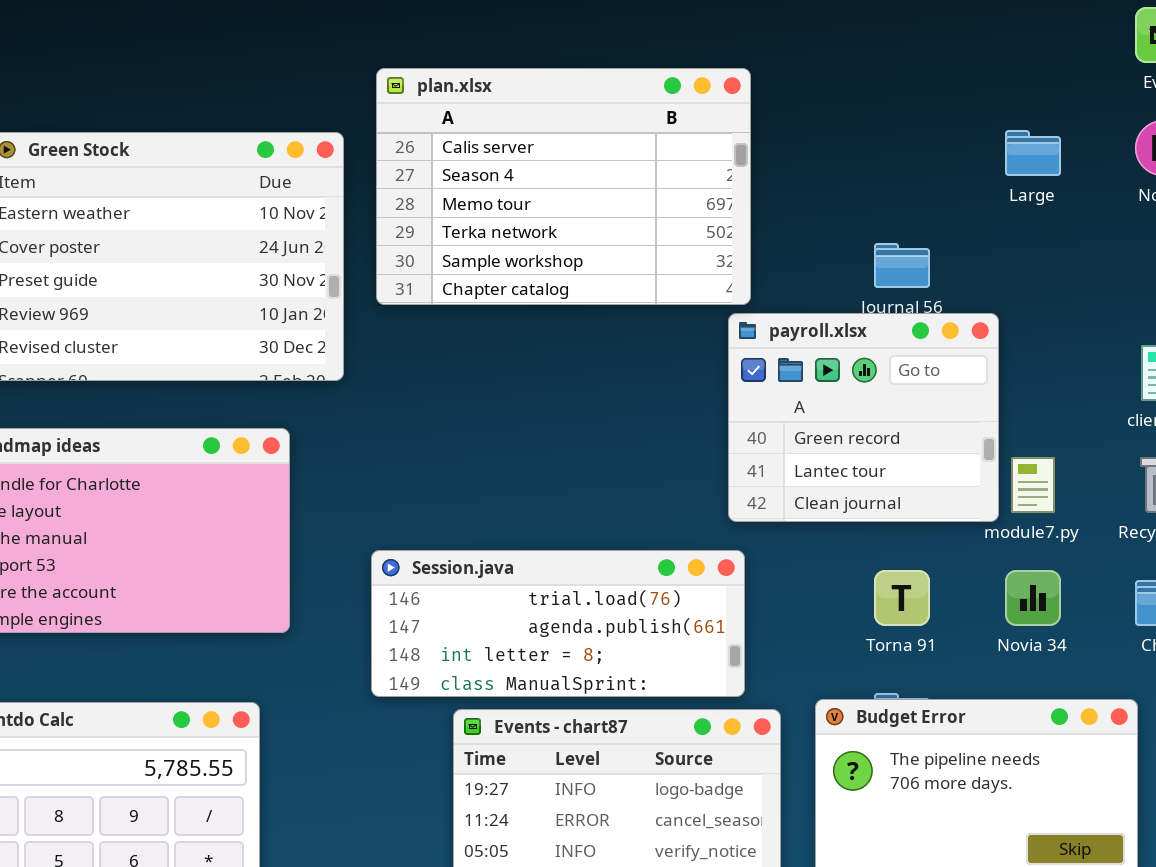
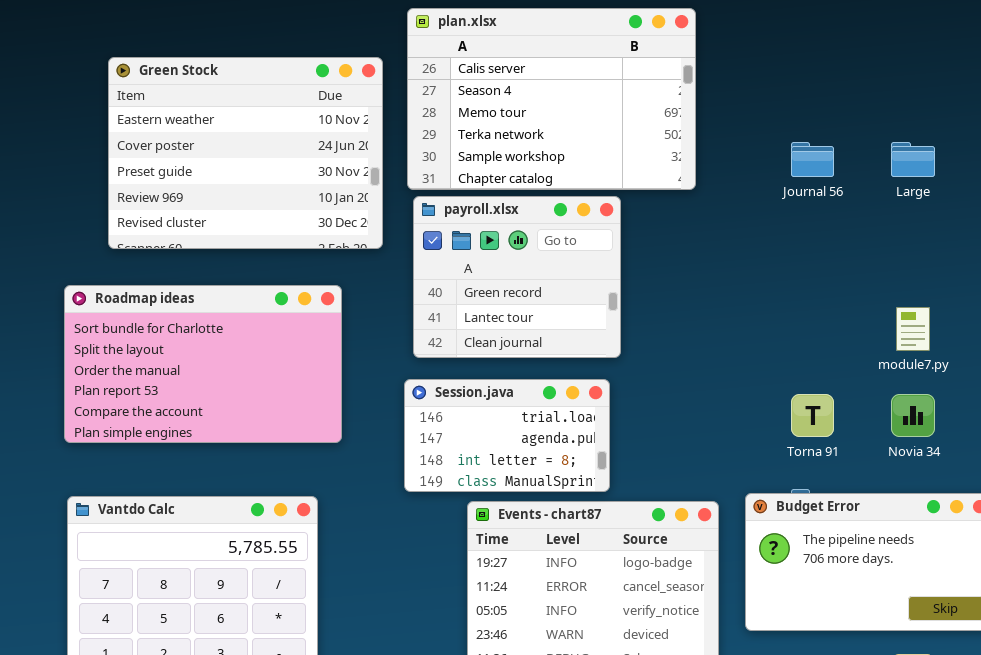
Large: [1005,130,1061,176] -> [891,142,935,177], moved
payroll.xlsx: [728,313,999,522] -> [413,196,621,358], moved
Session.java: [371,550,745,697] -> [404,379,610,492], resized

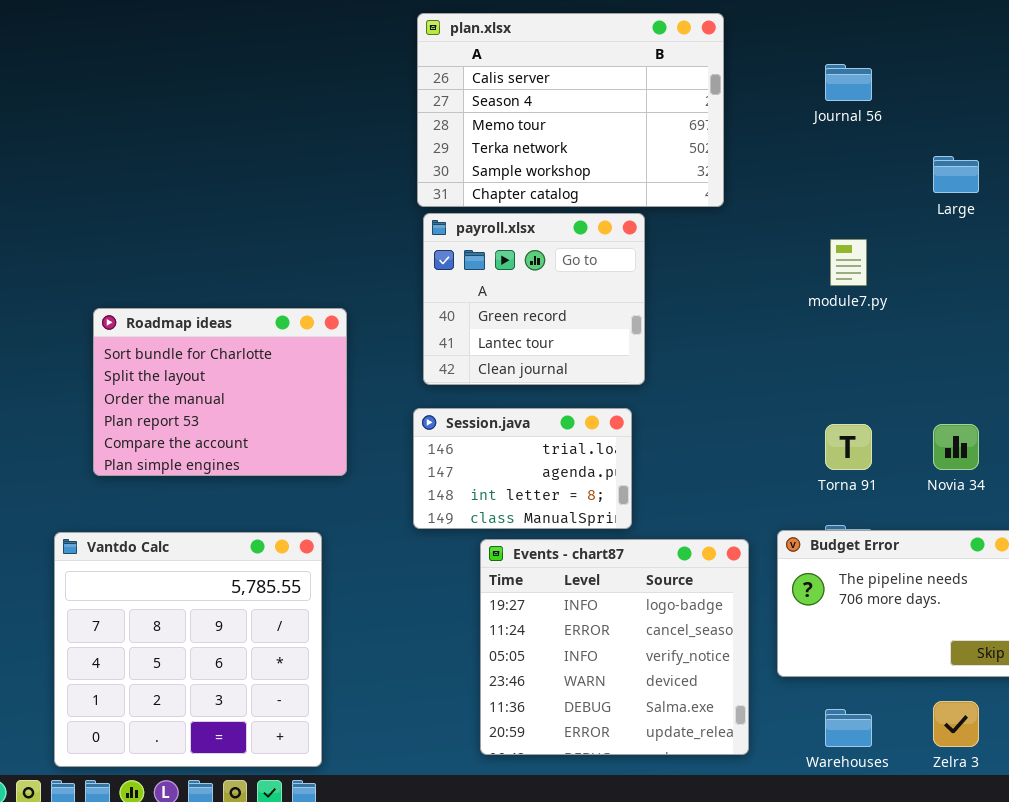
Green Stock: [108,57,383,249] -> none, closed
Journal 56: [791,142,834,177] -> [825,64,872,101], moved
Roadmap ideas: [64,285,342,443] -> [93,308,347,476], resized
module7.py: [896,307,930,351] -> [830,239,867,286], moved

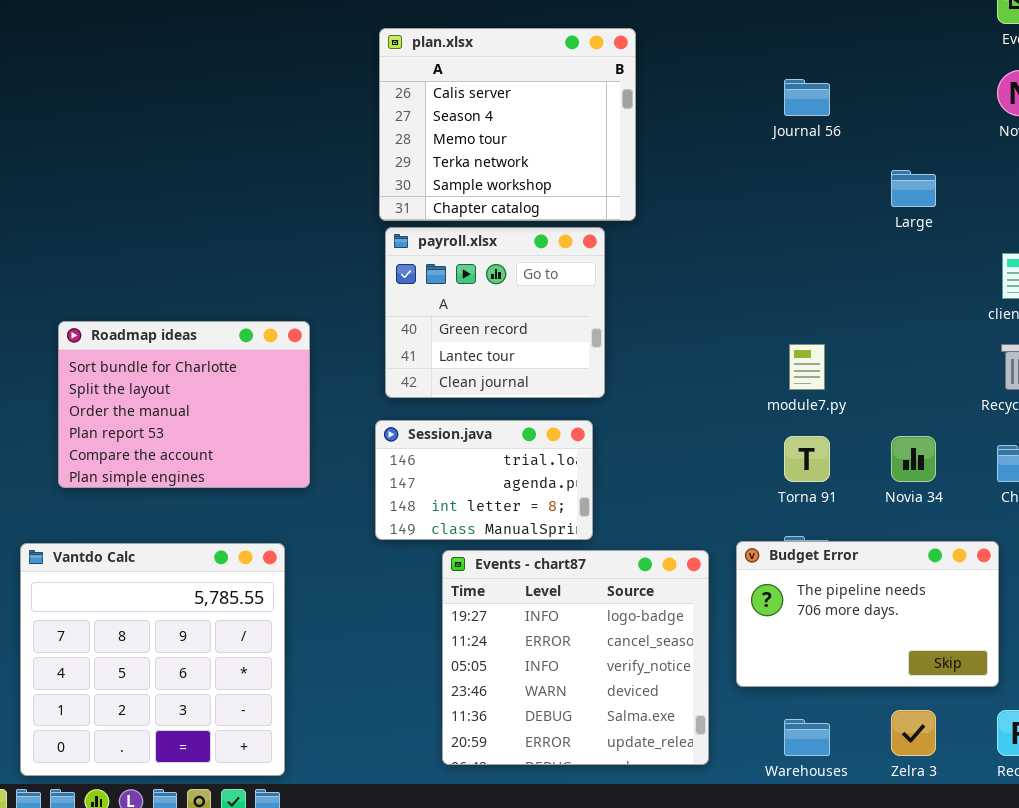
plan.xlsx: [417,13,724,207] -> [379,28,636,221], resized
module7.py: [830,239,867,286] -> [789,344,825,390], moved

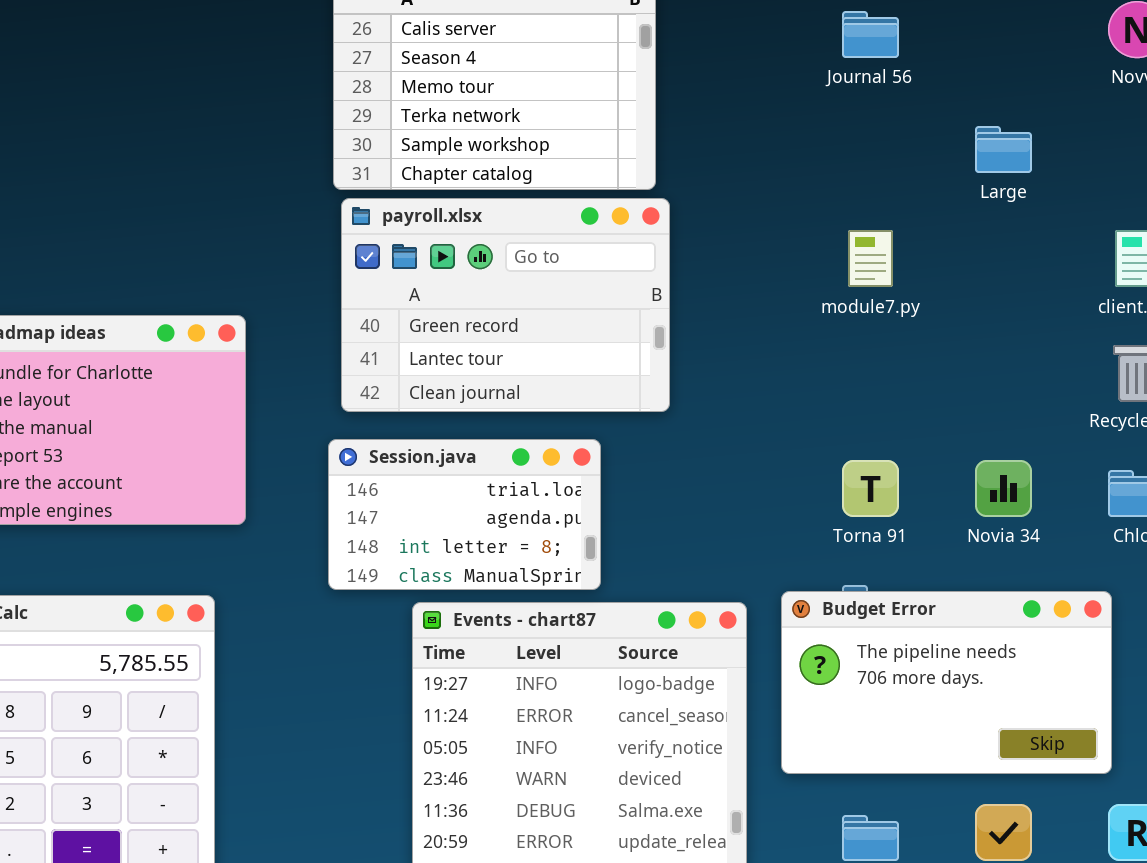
payroll.xlsx: [385,227,605,398] -> [341,198,670,412], resized
module7.py: [789,344,825,390] -> [848,230,893,287], moved

